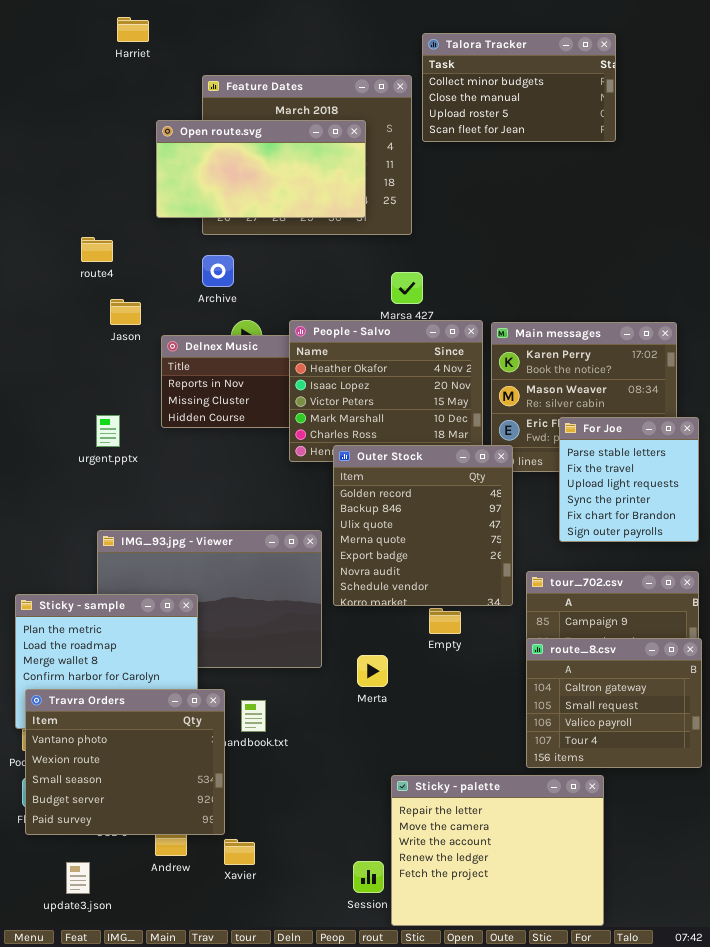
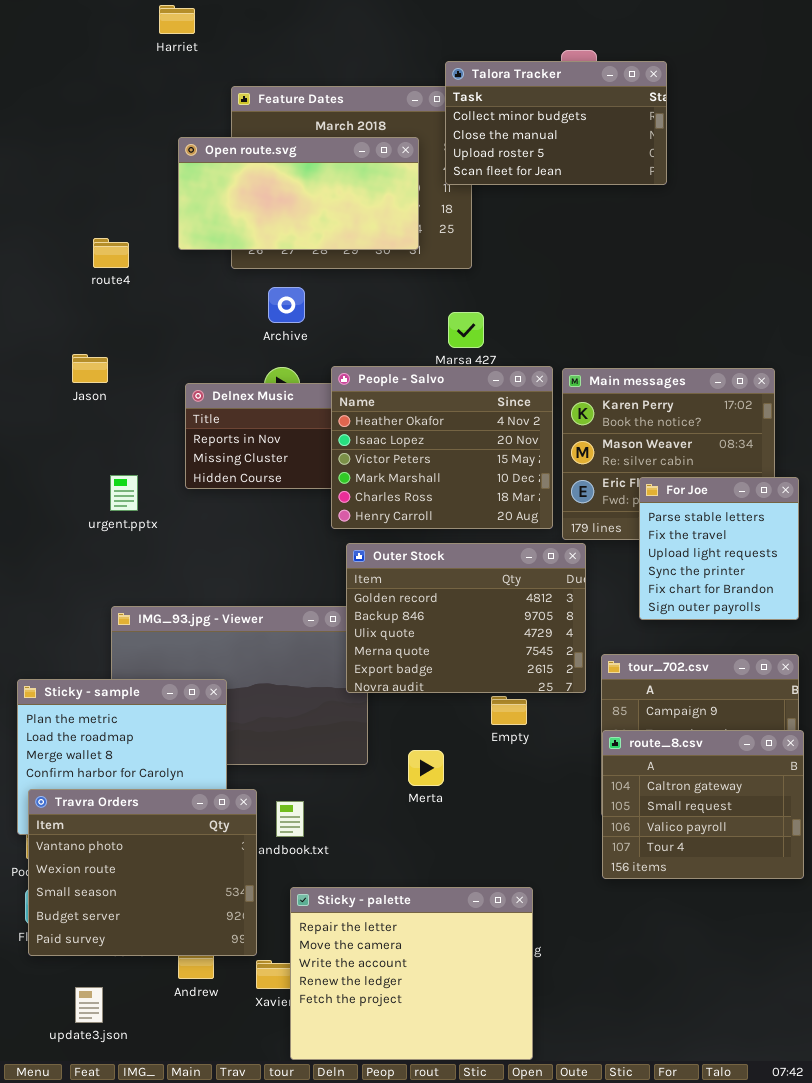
Harriet: [117,17,149,42] -> [159,5,195,34], moved
Talora Tracker: [422,33,616,142] -> [445,61,667,185], moved
route4: [81,237,113,262] -> [93,238,129,268], moved
Archive: [202,255,234,287] -> [268,287,305,323], moved
Jason: [110,299,141,325] -> [72,354,108,383], moved
Outer Stock: [333,445,513,606] -> [346,543,586,693], resized
Sticky - palette: [391,775,604,926] -> [290,887,533,1060], moved

